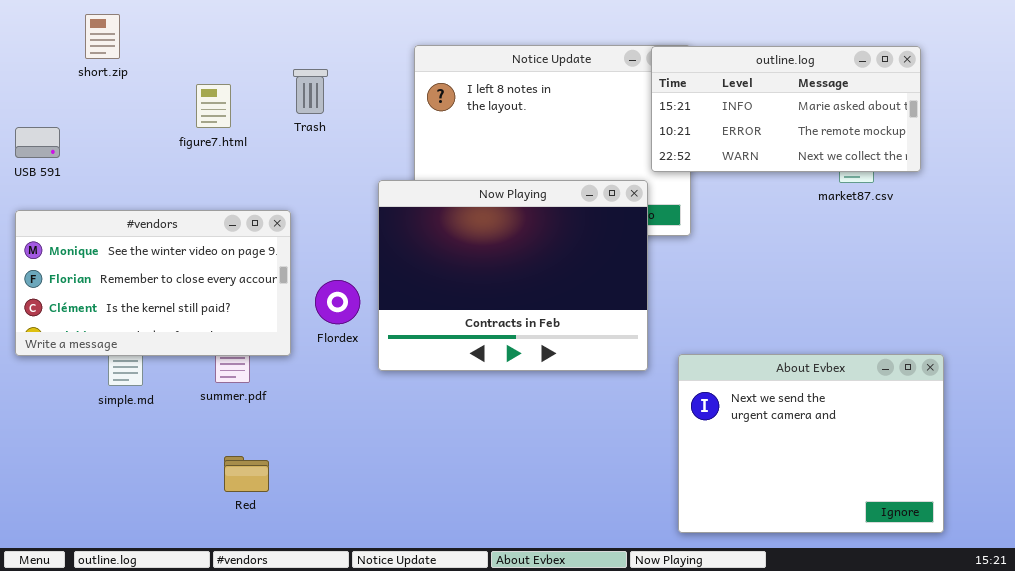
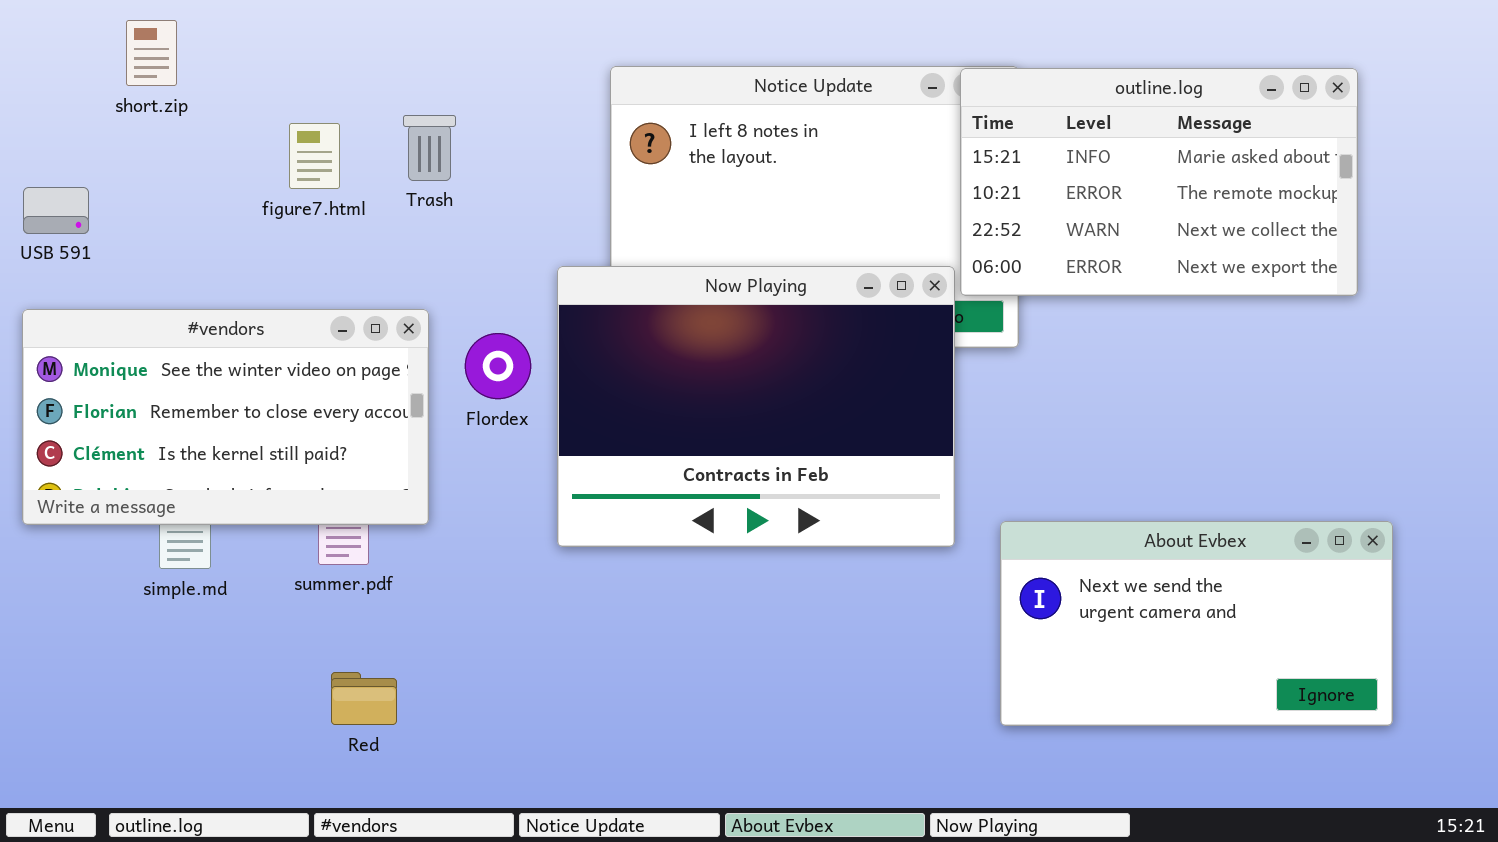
outline.log: [651,46,921,172] -> [960,68,1358,296], resized
Trash: [293,69,328,114] -> [403,115,456,181], moved
Flordex: [315,280,360,324] -> [465,333,531,399], moved
About Evbex: [678,354,944,533] -> [1000,521,1393,726], resized

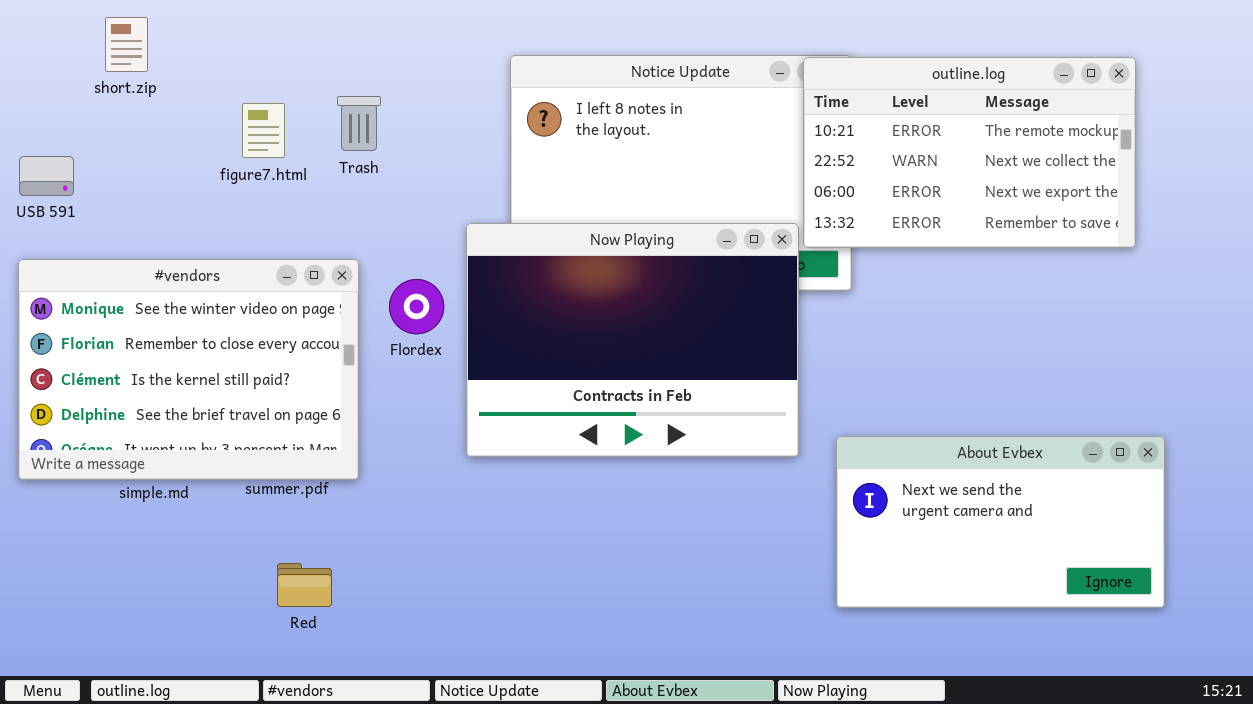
outline.log: [960,68,1358,296] -> [803,57,1136,248], scrolled down 1 row
#vendors: [22,309,429,525] -> [18,259,359,480], resized

